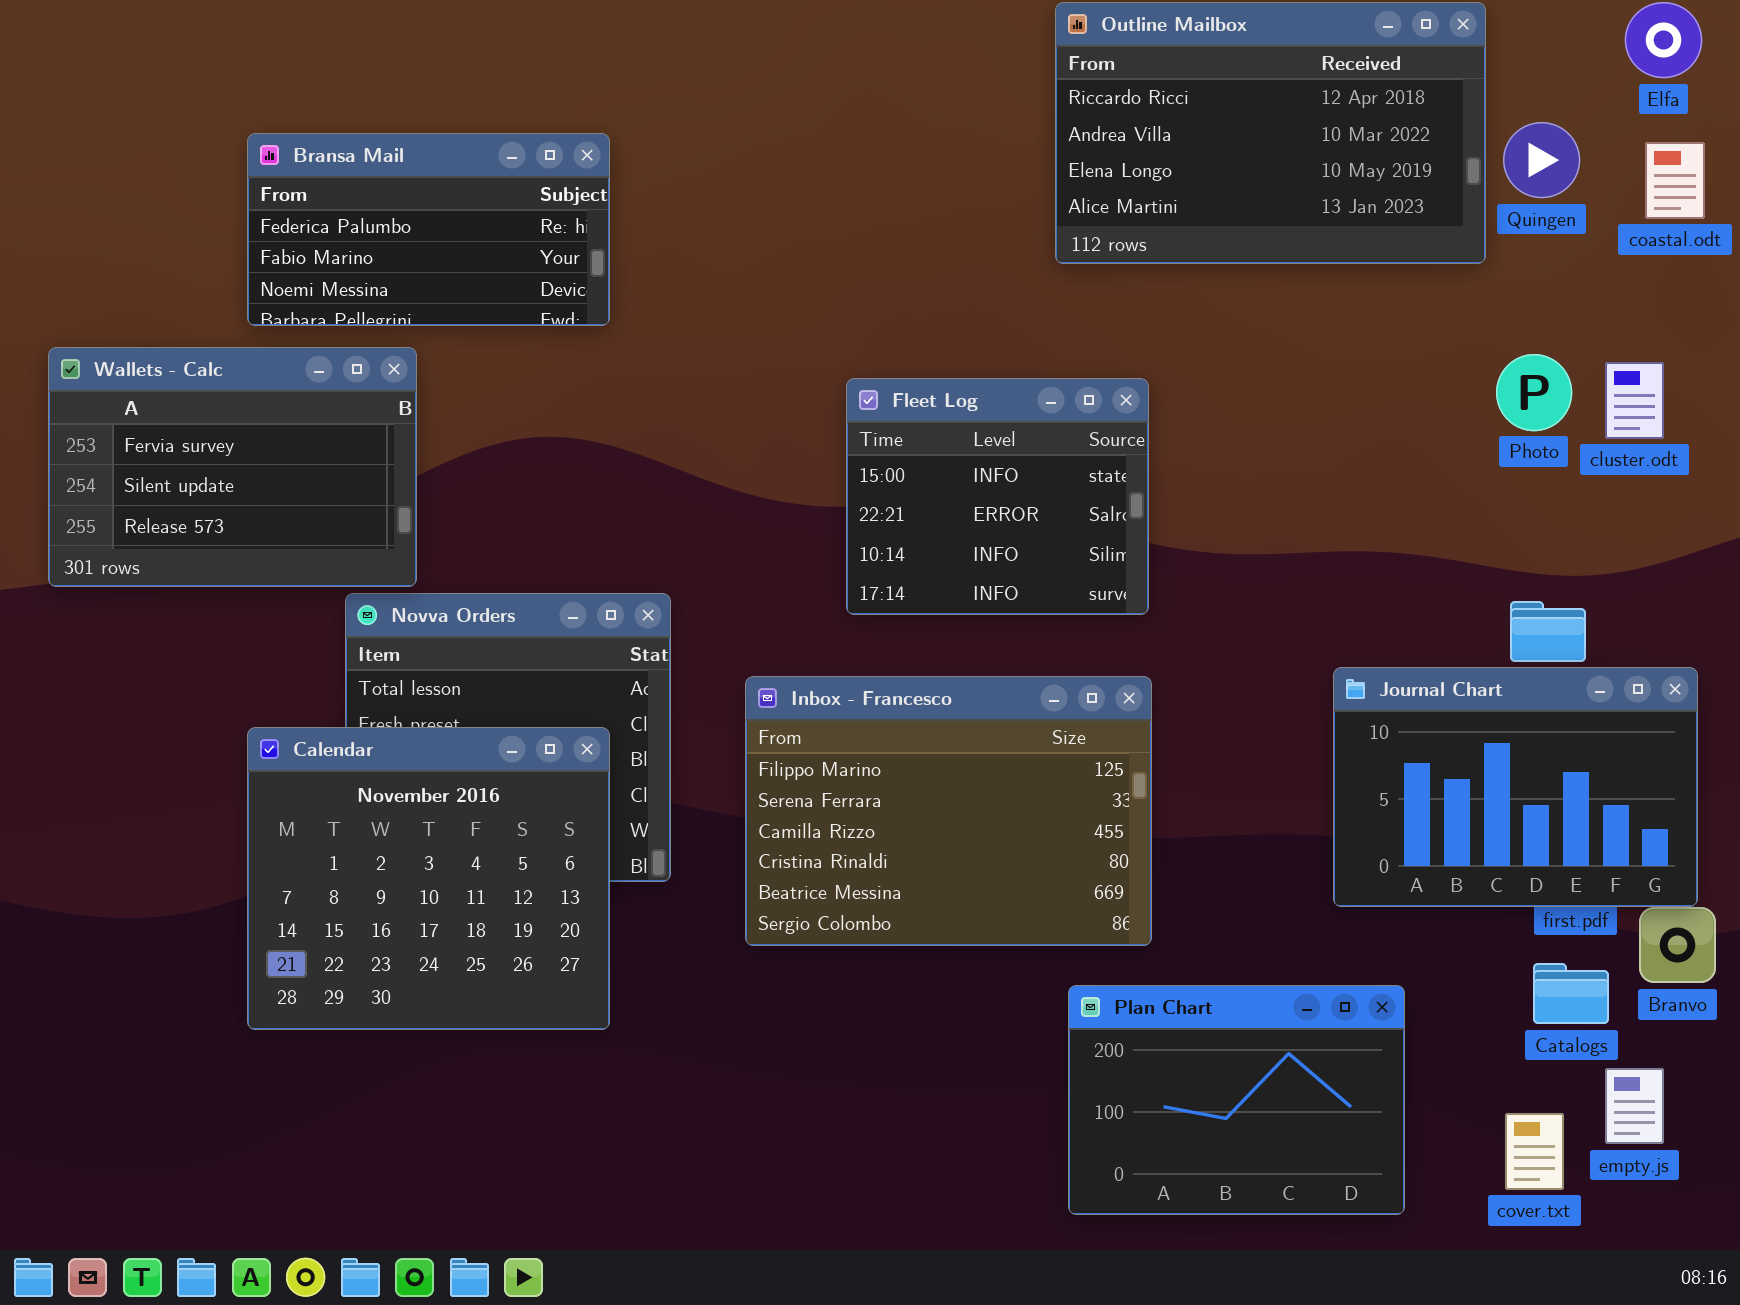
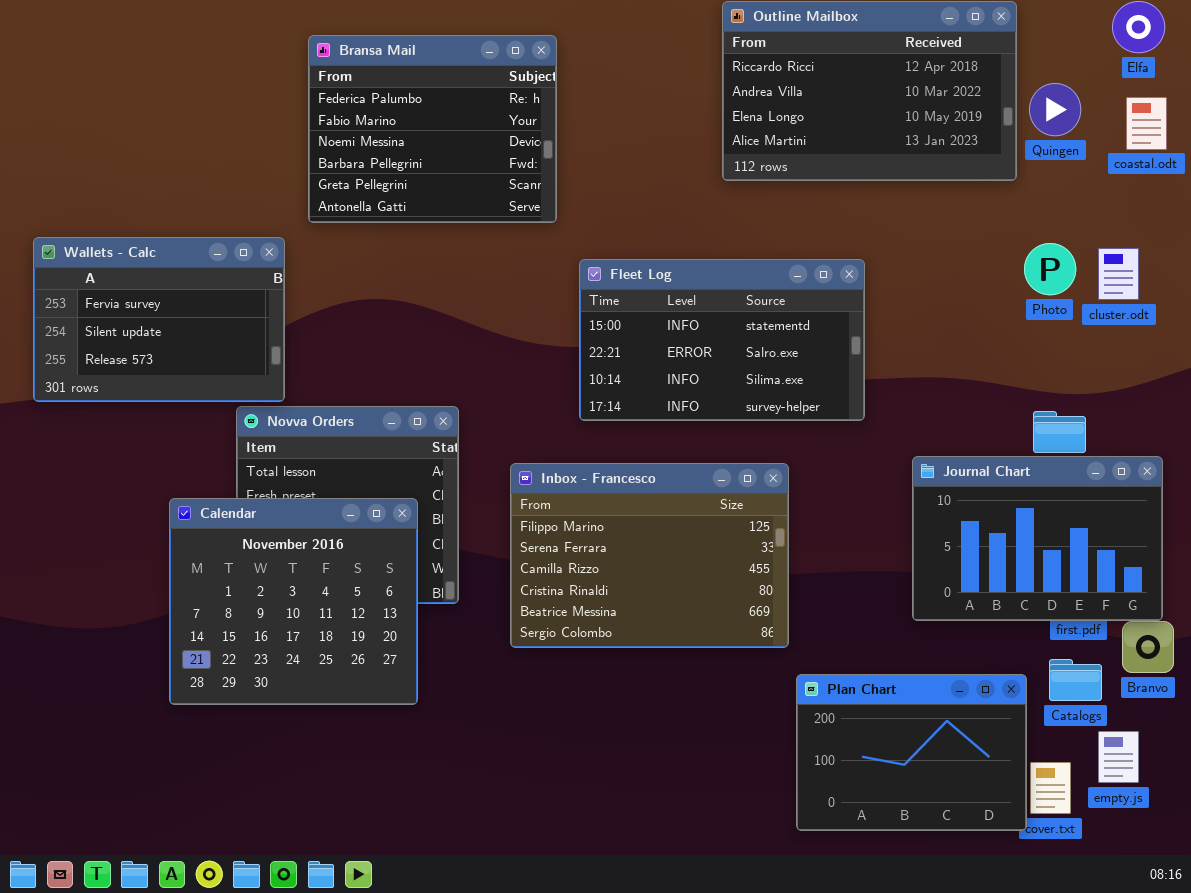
Bransa Mail: [247,133,610,326] -> [308,35,557,223], moved, resized
Fleet Log: [846,378,1149,615] -> [579,259,865,421], resized
Plan Chart: [1068,985,1405,1215] -> [796,674,1027,831], moved

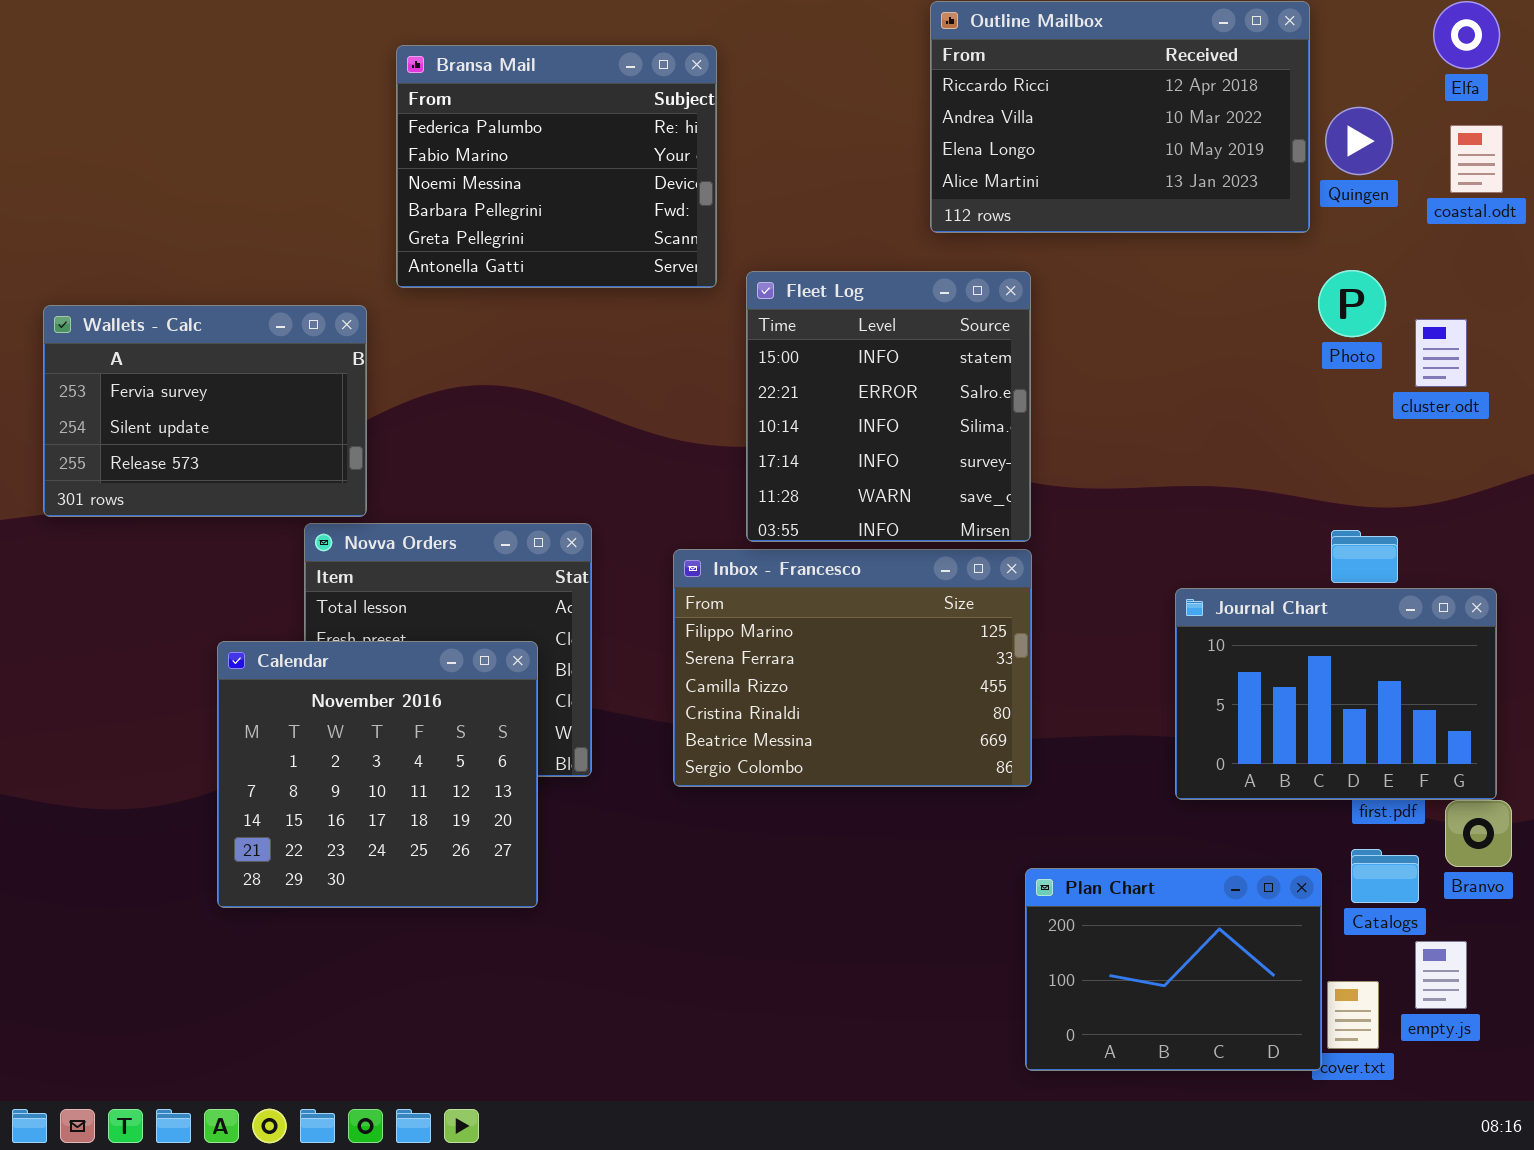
Photo: [1024,243,1076,295] -> [1318,270,1386,337], moved
Fleet Log: [579,259,865,421] -> [746,271,1031,542], resized
Inbox - Francesco: [510,463,789,648] -> [673,549,1032,787], moved

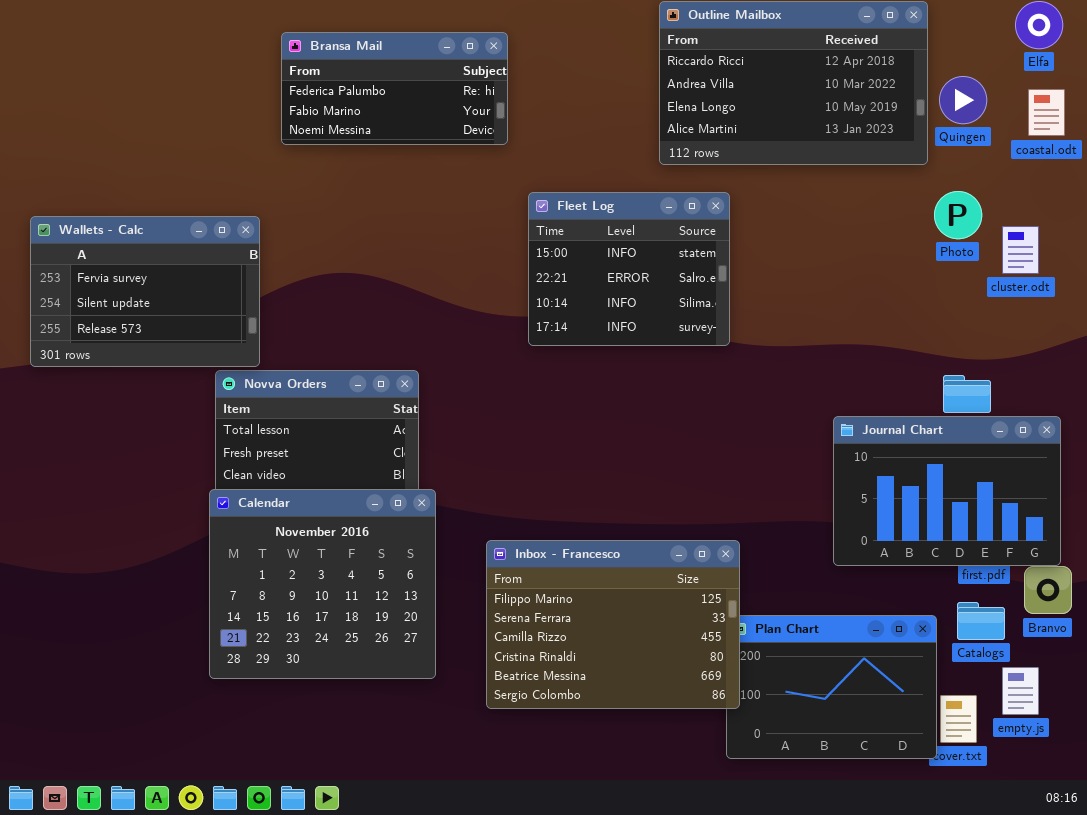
Bransa Mail: [396,45,717,288] -> [281,32,508,145], resized
Fleet Log: [746,271,1031,542] -> [528,192,730,346], resized
Inbox - Francesco: [673,549,1032,787] -> [486,540,740,709], moved
Calendar: [217,641,538,908] -> [209,489,436,679], moved

